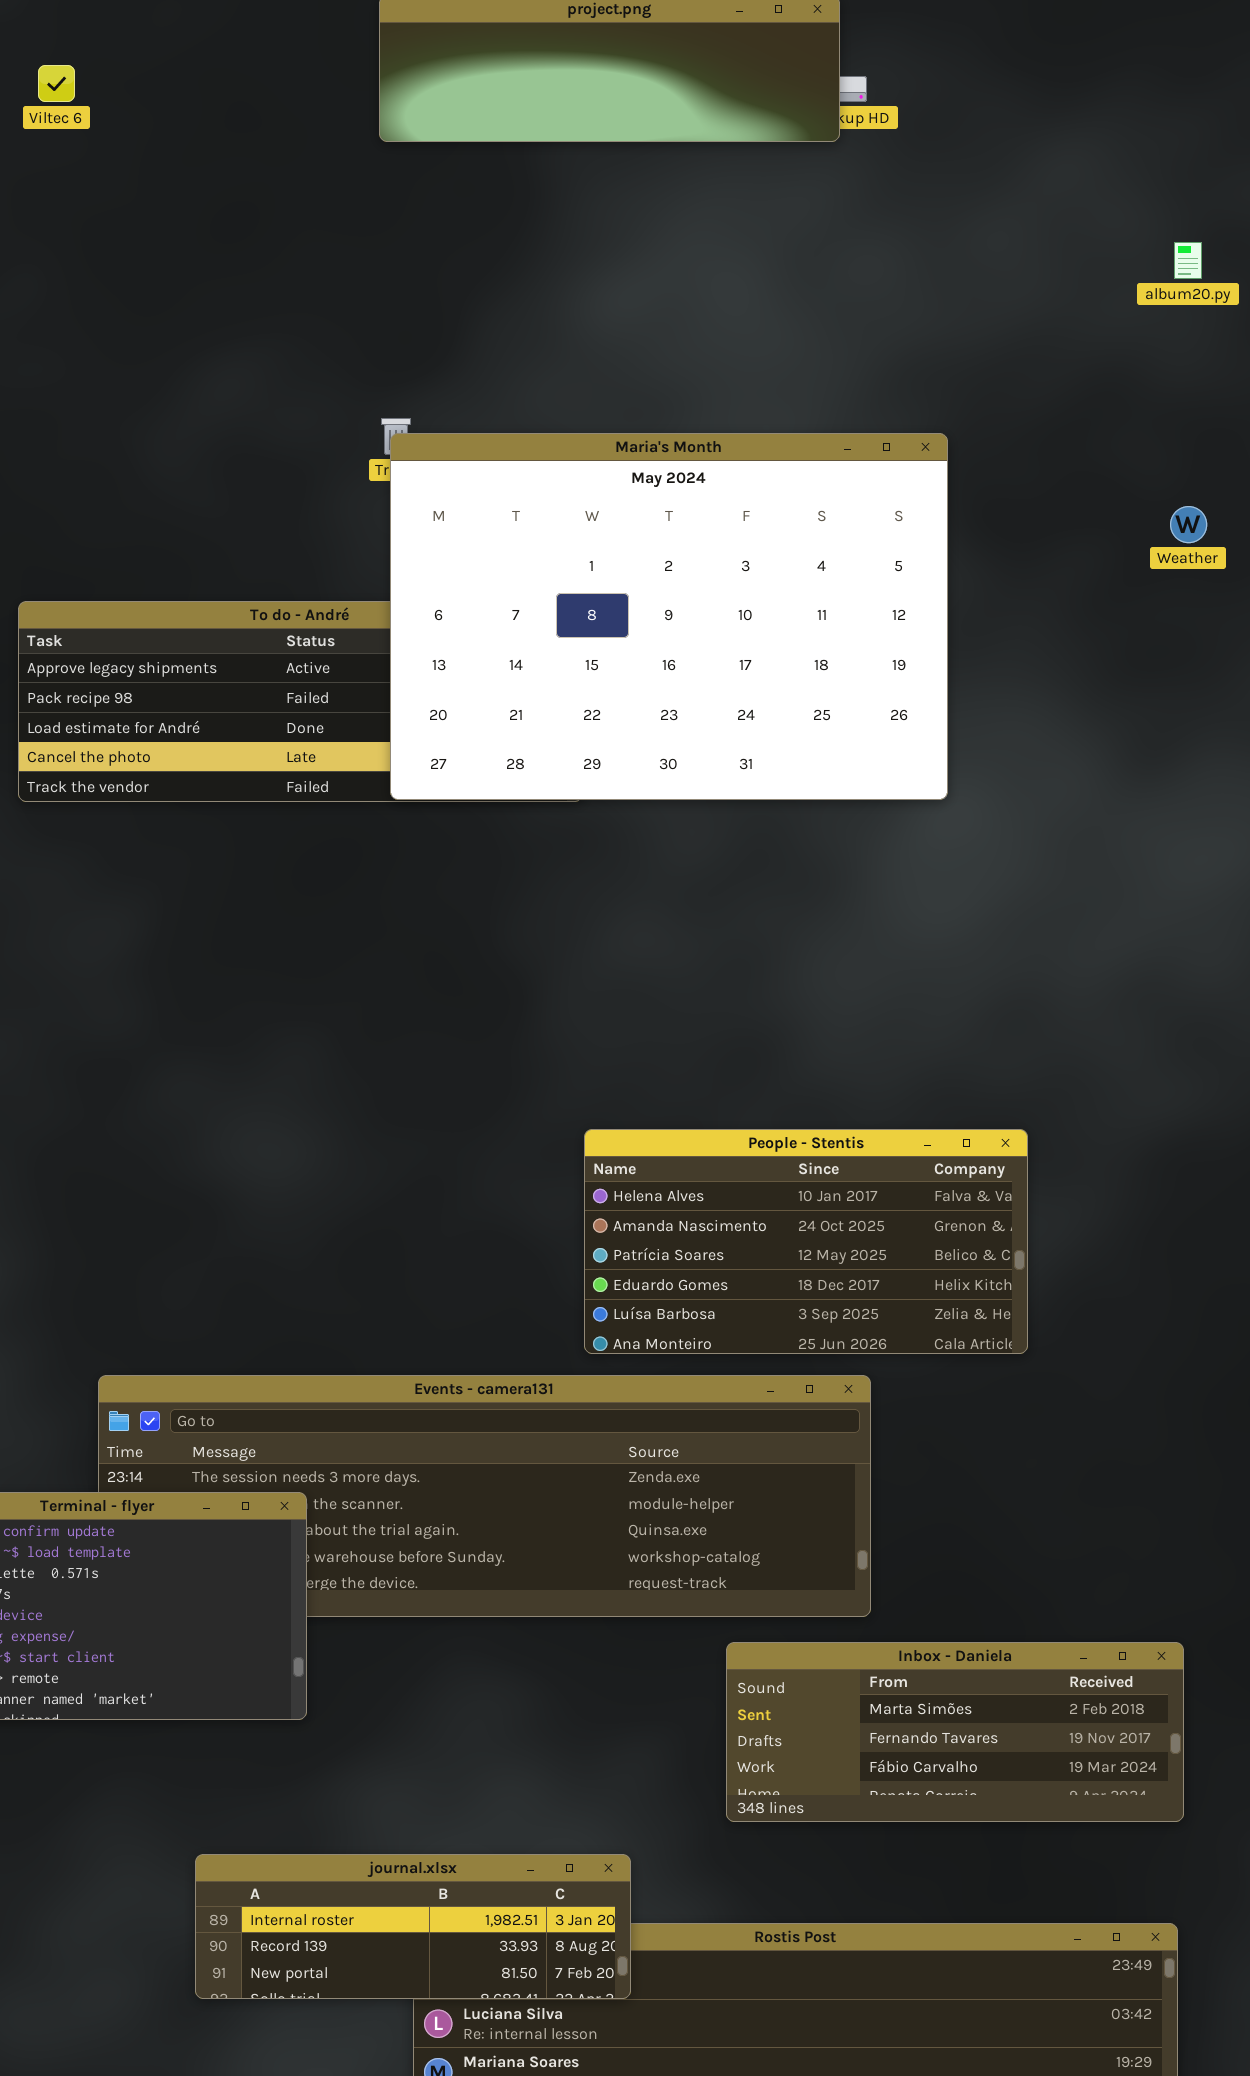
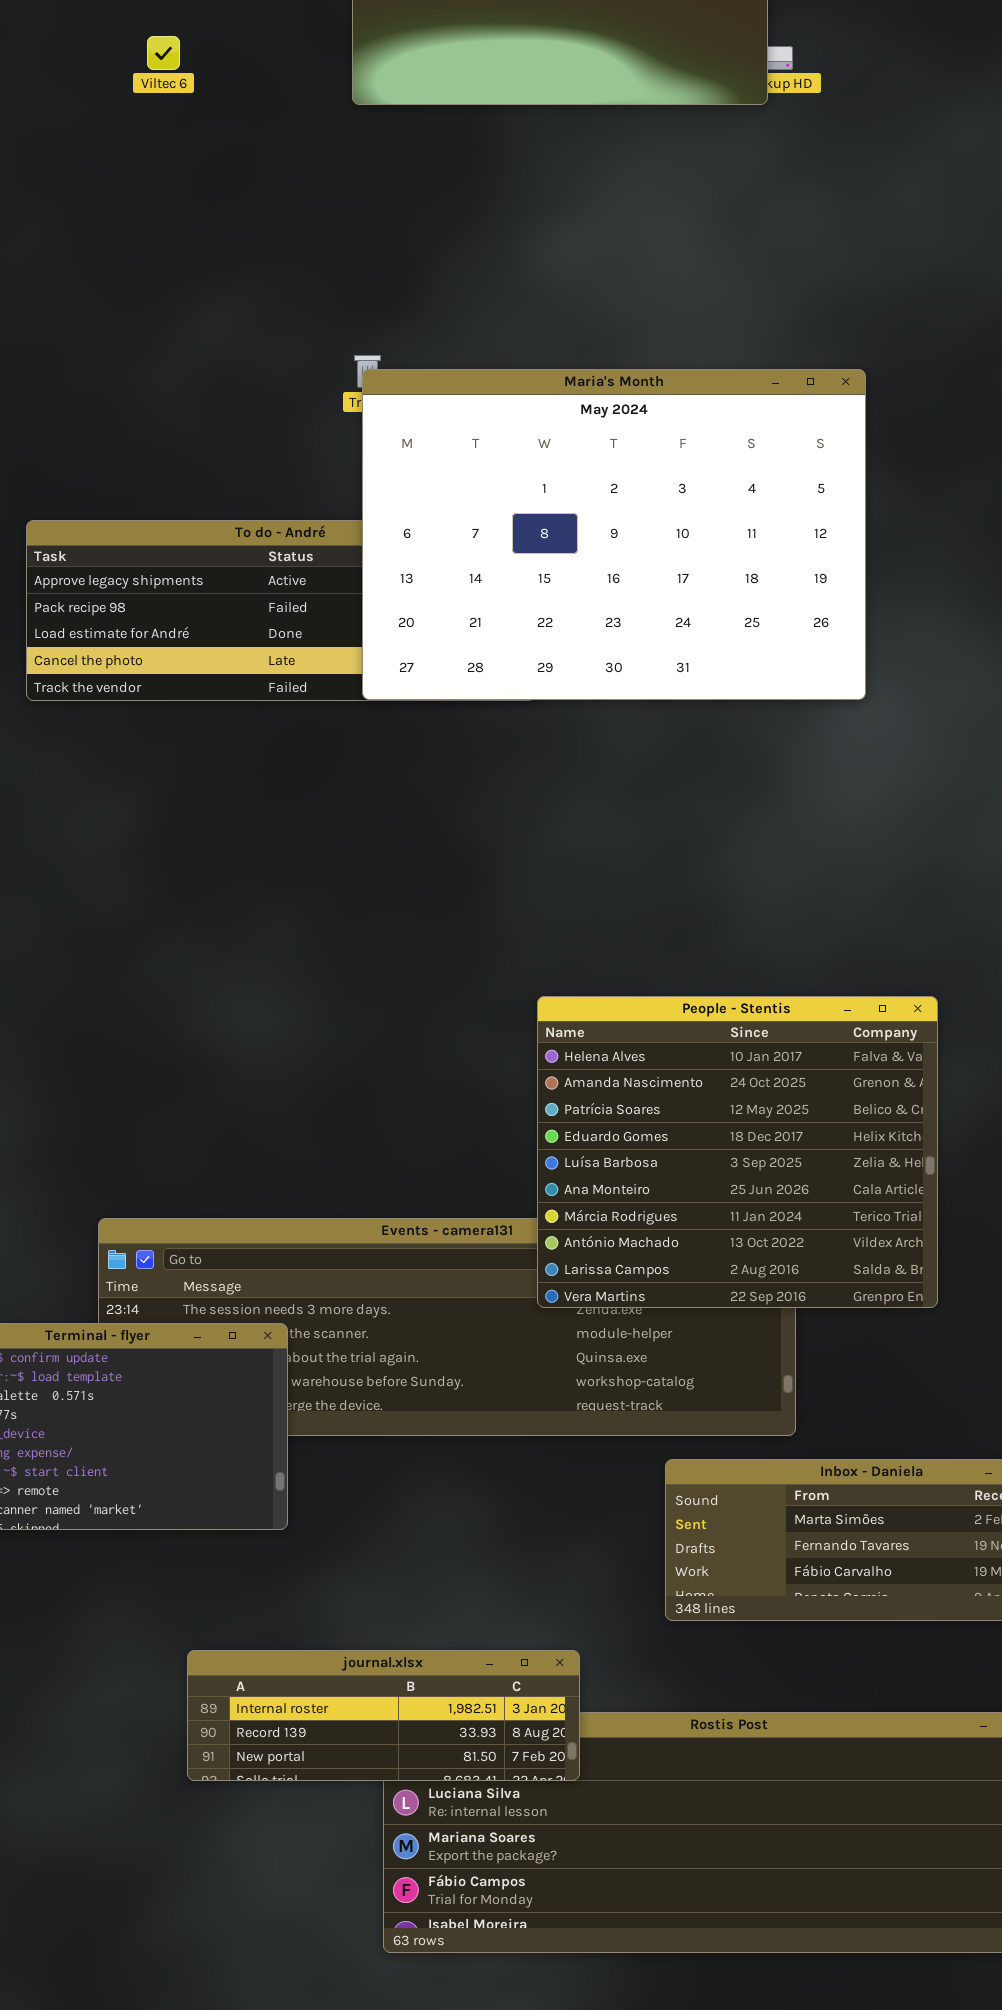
Viltec 6: [38,65,75,102] -> [147,36,180,70], moved
People - Stentis: [584,1129,1028,1354] -> [537,996,938,1308], resized

